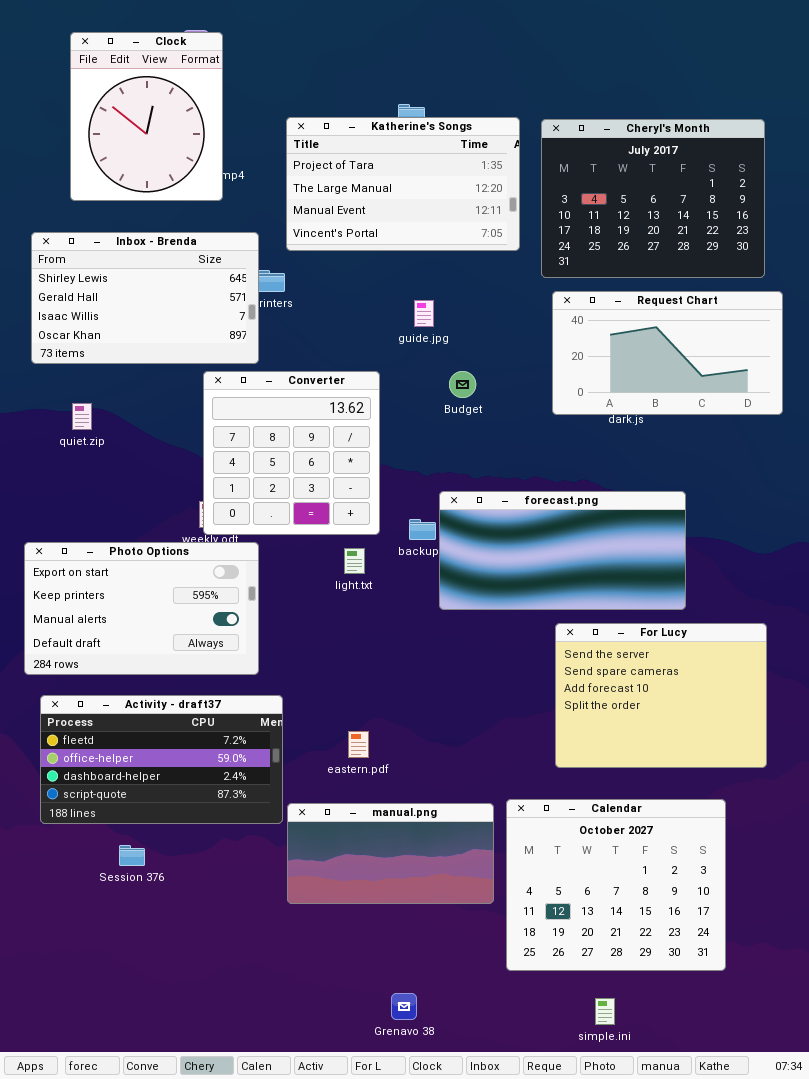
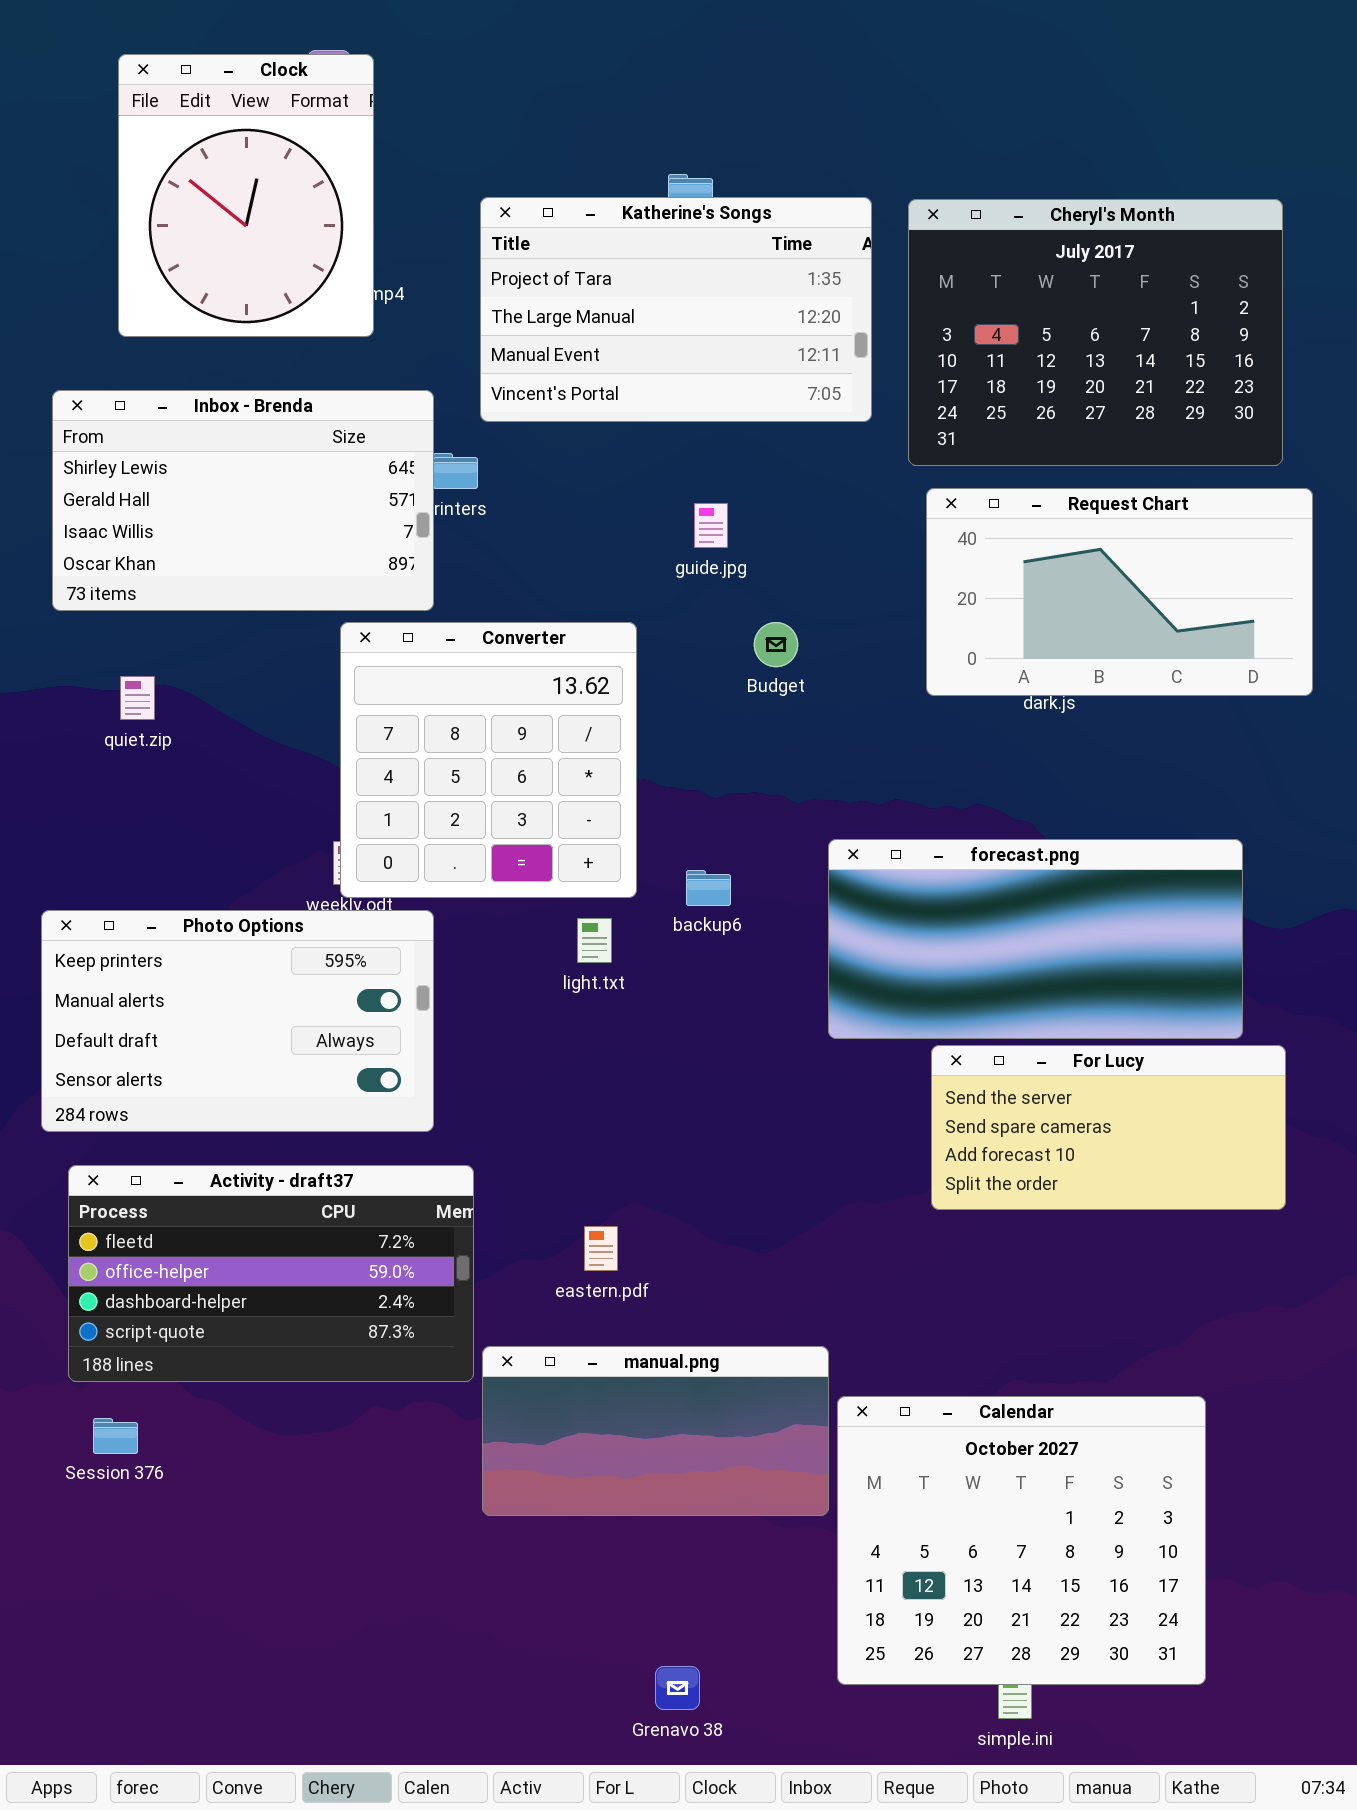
forecast.png: [439,491,686,610] -> [828,839,1243,1039], moved
Photo Options: [24,542,259,675] -> [41,910,434,1132], scrolled down 1 row
For Lucy: [555,623,767,768] -> [931,1045,1286,1210], resized
Calendar: [506,799,726,971] -> [837,1396,1206,1685], moved
Session 376: [119,845,145,866] -> [93,1418,138,1454], moved

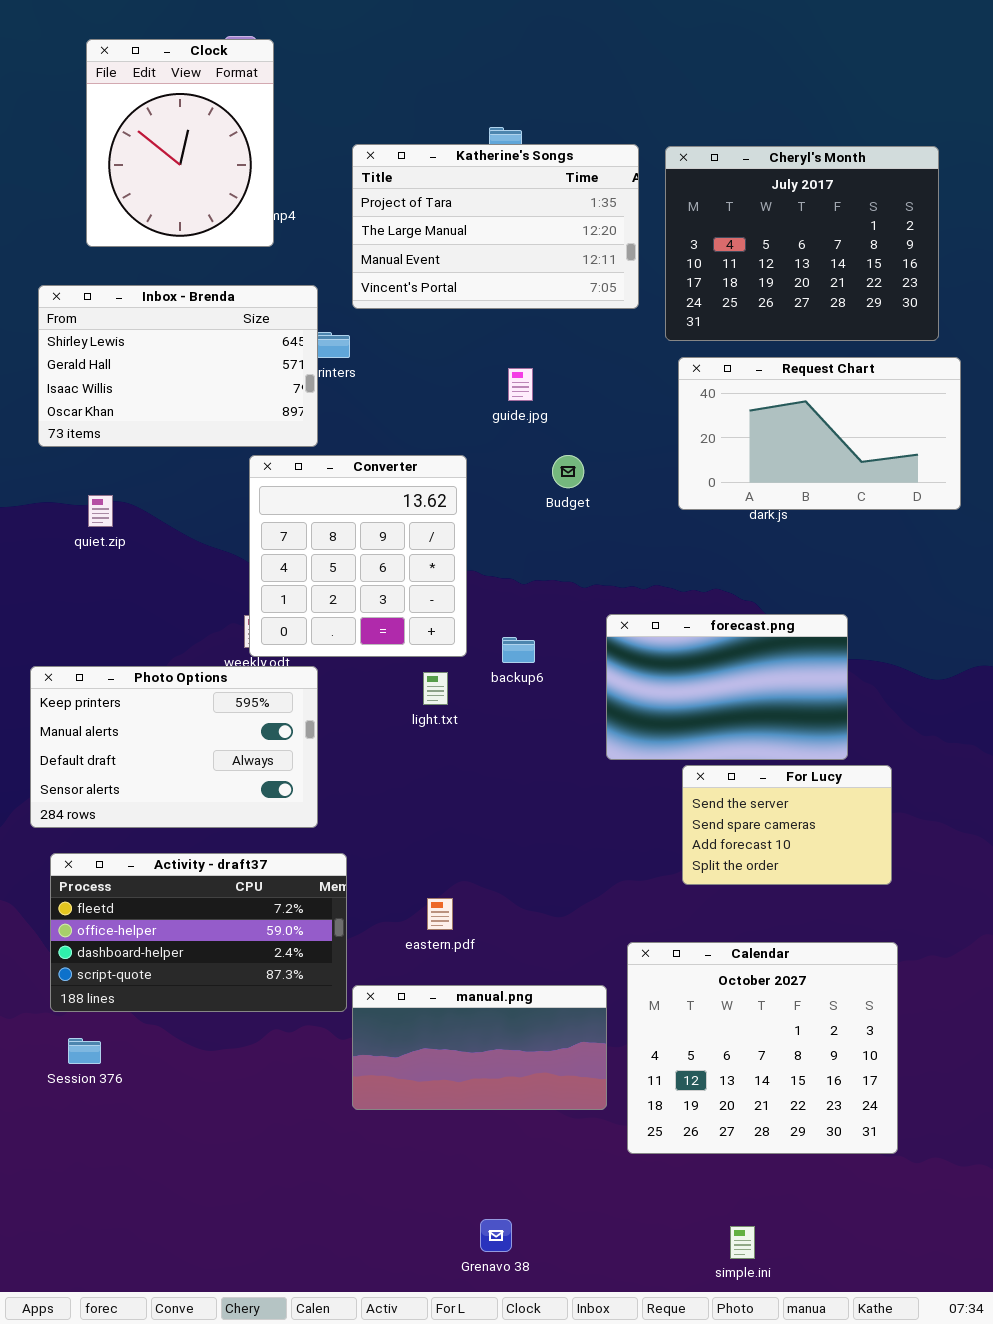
forecast.png: [828,839,1243,1039] -> [606,614,848,760], resized
For Lucy: [931,1045,1286,1210] -> [682,765,892,885], resized
Calendar: [837,1396,1206,1685] -> [627,942,898,1154], moved

